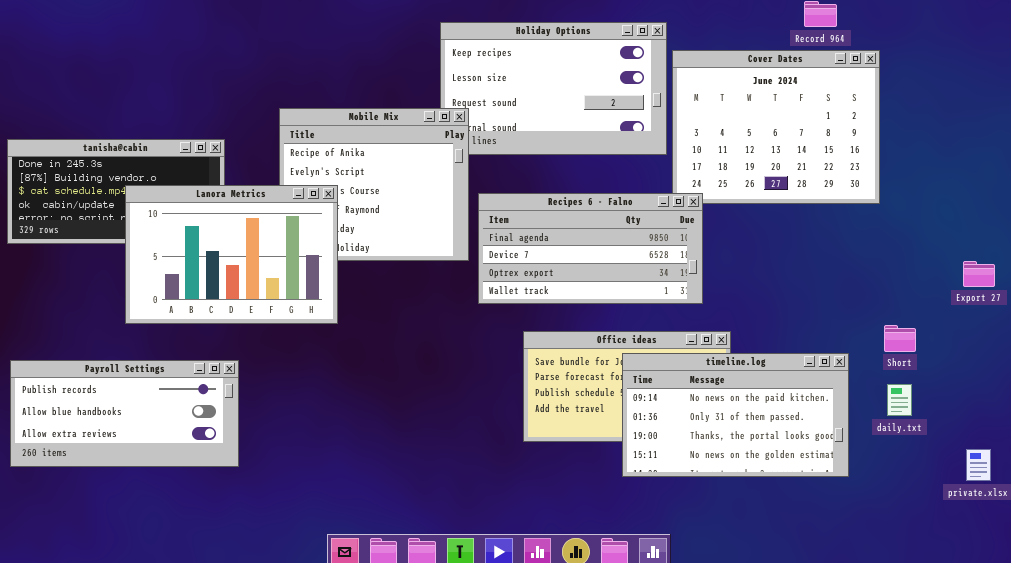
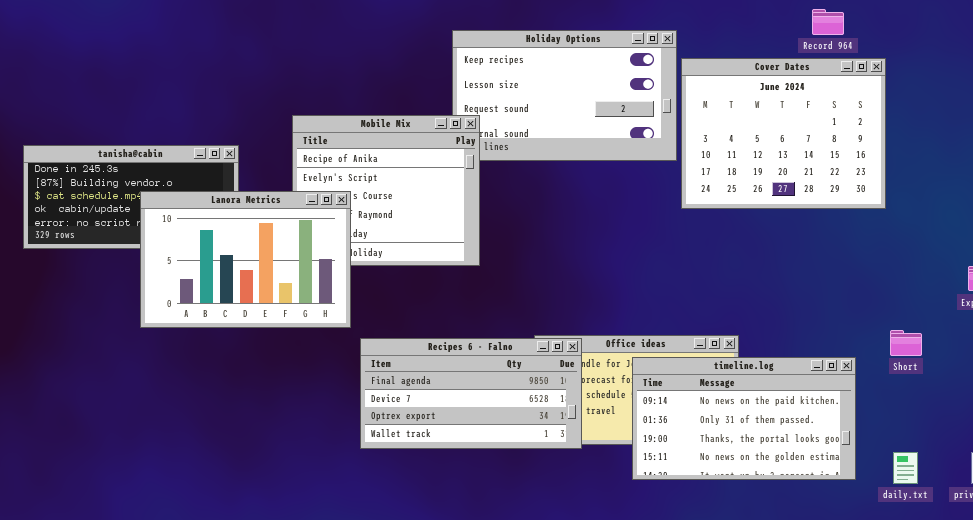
Recipes 6 - Falno: [478,193,703,304] -> [360,338,582,449], moved
Payroll Settings: [10,360,239,467] -> none, closed
daily.txt: [887,384,912,416] -> [893,452,918,484], moved

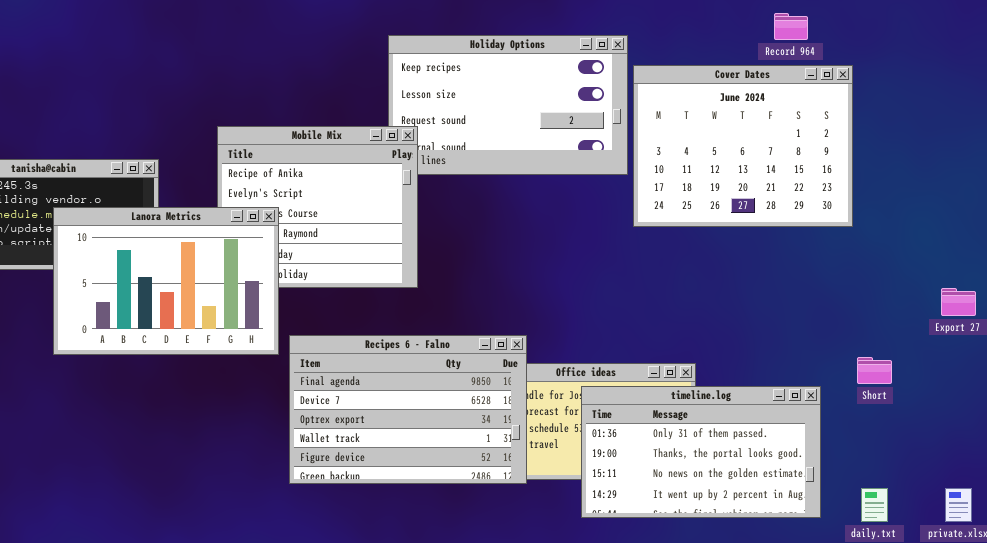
Recipes 6 - Falno: [360,338,582,449] -> [289,335,527,484], resized
timeline.log: [632,357,856,480] -> [581,386,821,518], scrolled down 1 row

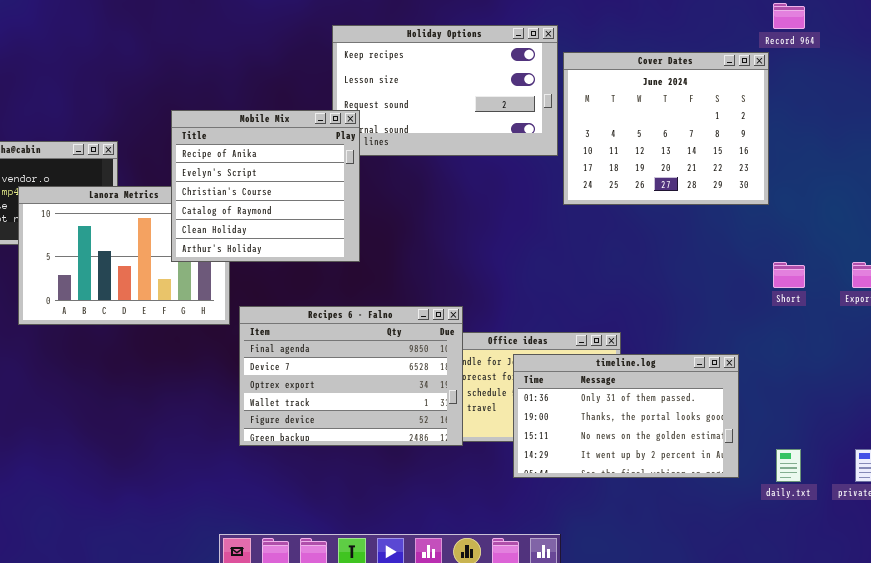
Record 964: [774,13,808,40] -> [773,3,805,29], moved
Mobile Mix: [217,126,418,288] -> [171,110,360,262], raised
Short: [857,357,892,384] -> [773,262,805,288], moved

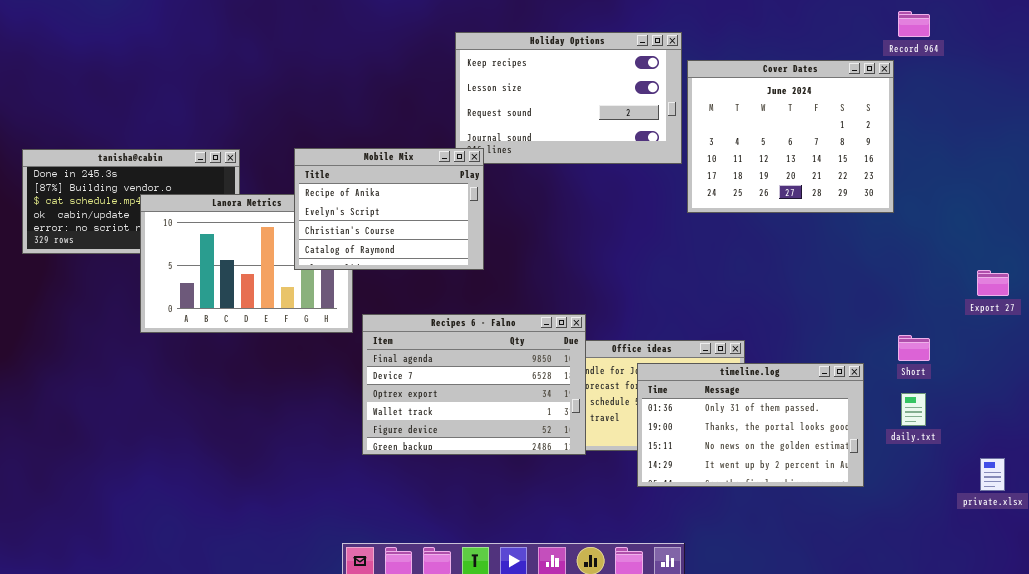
Mobile Mix: [171,110,360,262] -> [294,148,484,270], resized
Short: [773,262,805,288] -> [898,335,930,361], moved
daily.txt: [776,449,801,482] -> [901,393,926,426], moved

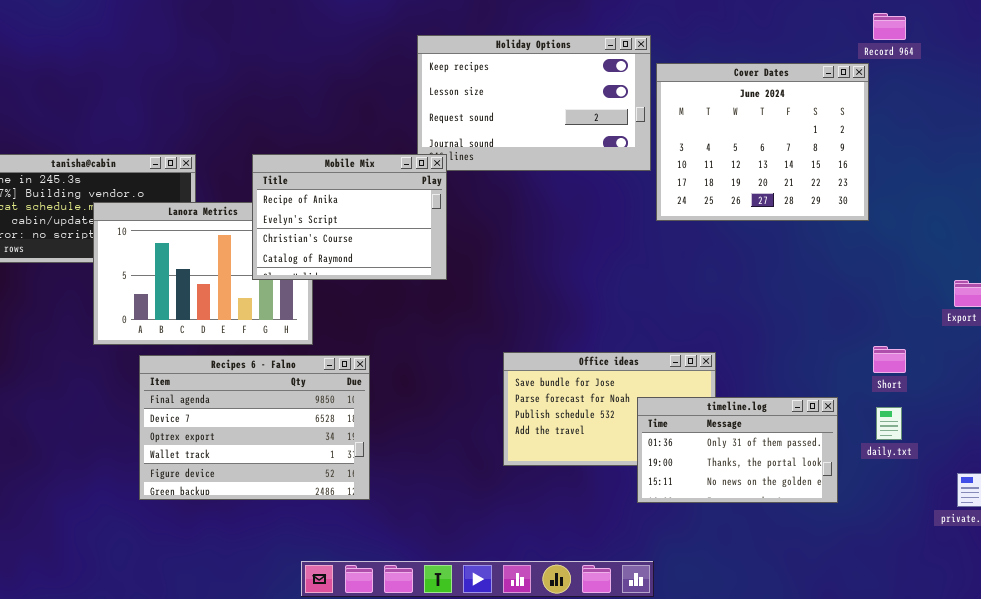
Recipes 6 - Falno: [362,314,586,455] -> [139,355,370,500], moved
timeline.log: [637,363,864,487] -> [637,397,838,503], resized

